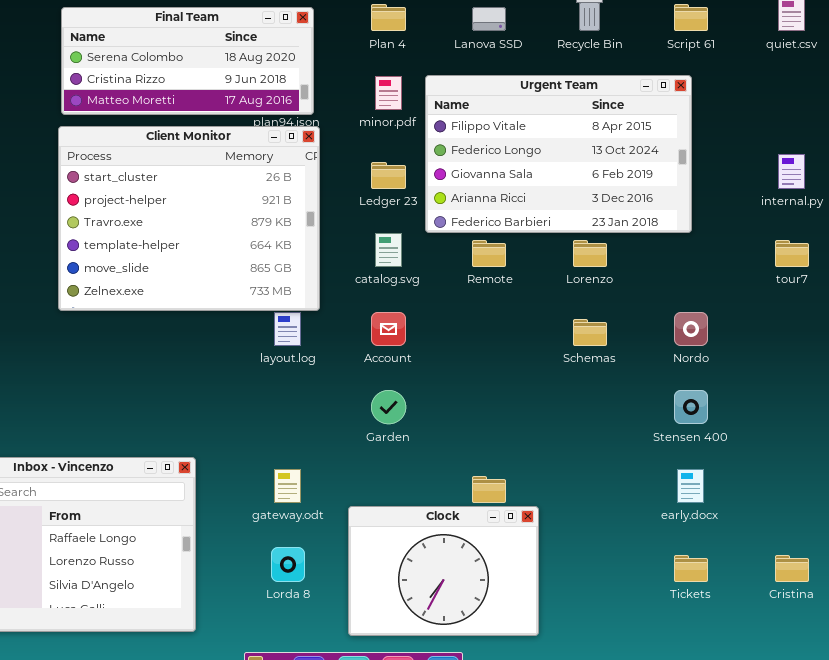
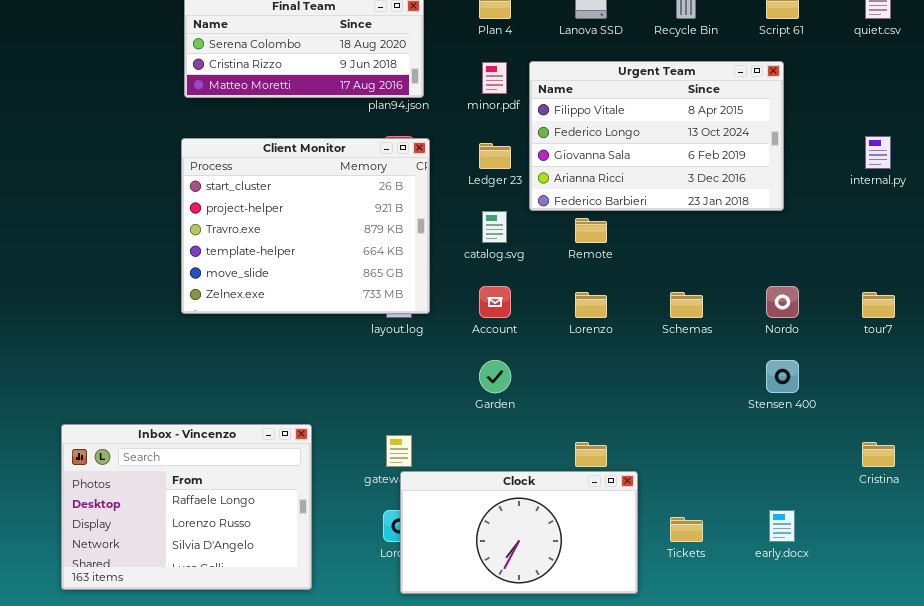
Client Monitor: [58,126,320,311] -> [181,138,430,314], moved
Lorenzo: [573,240,607,267] -> [575,292,607,318], moved
tour7: [775,240,809,267] -> [862,292,895,318], moved
early.docx: [677,469,704,503] -> [769,510,795,542], moved
Clock: [348,506,539,636] -> [400,471,638,594], resized
Tickets: [674,555,708,582] -> [670,517,703,542], moved
Cristina: [775,555,809,582] -> [862,442,895,467], moved

